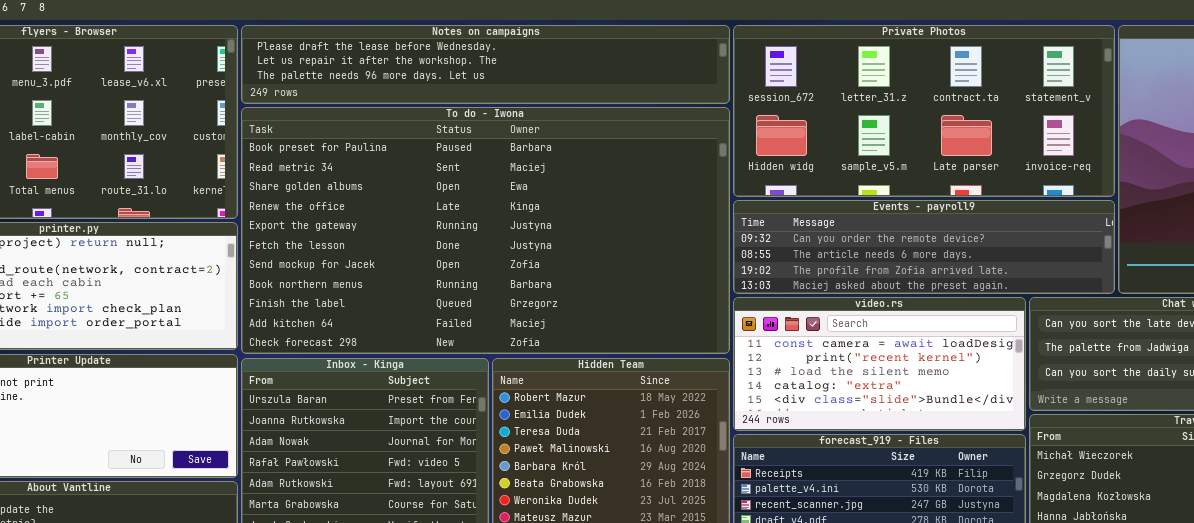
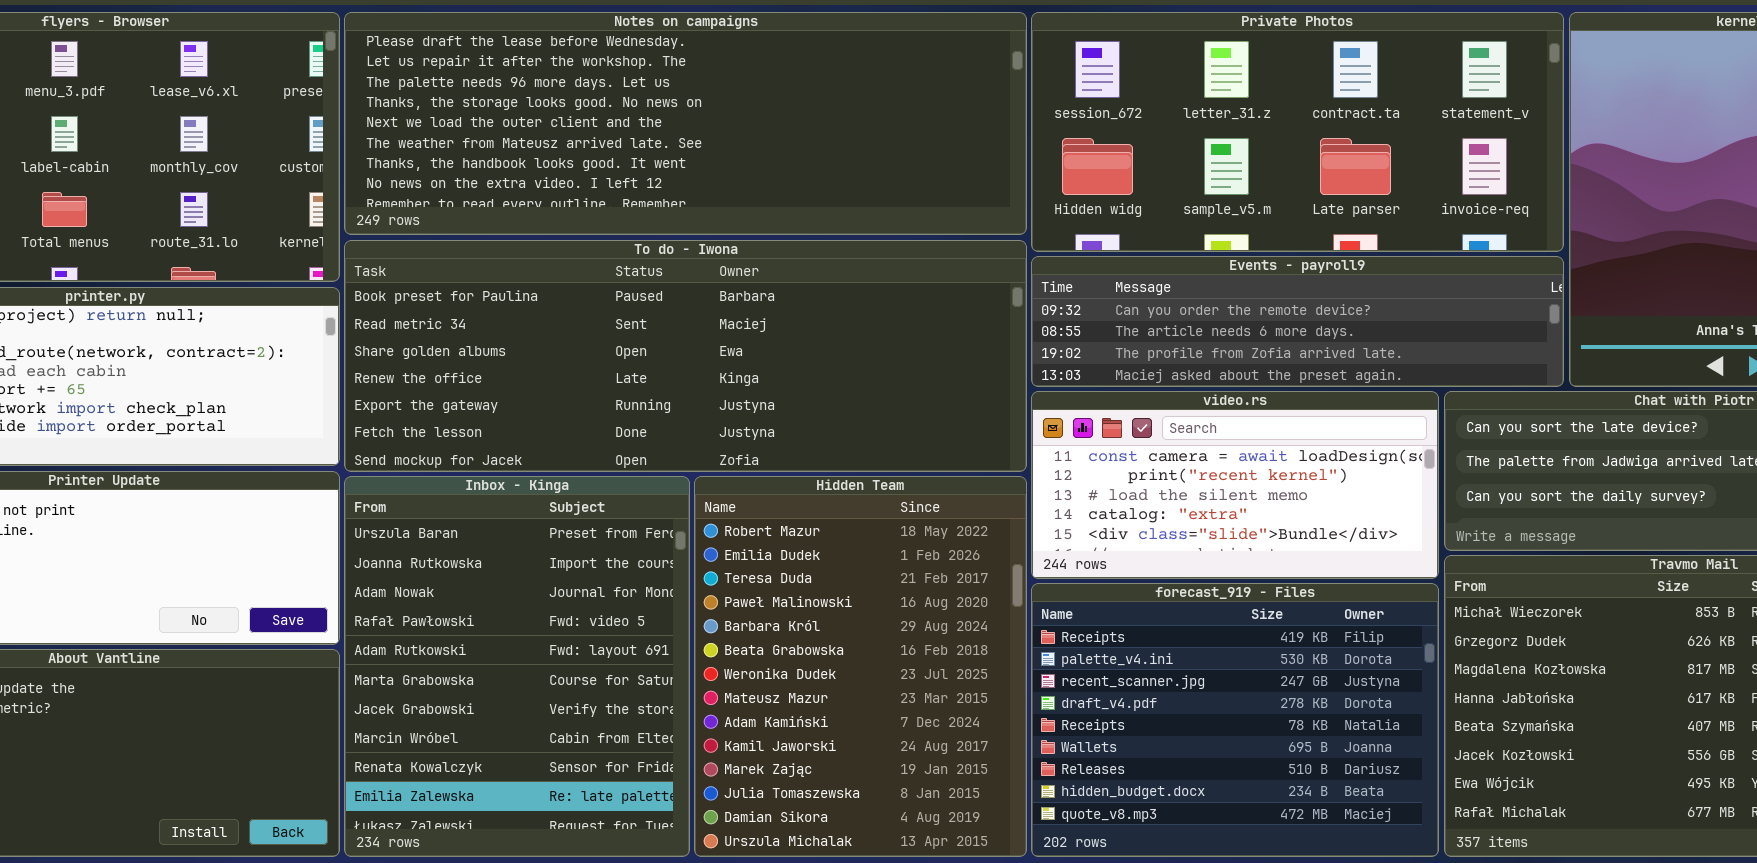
Notes on campaigns: [241,25,730,104] -> [344,12,1027,235], resized
To do - Iwona: [241,107,730,354] -> [344,240,1027,472], resized

